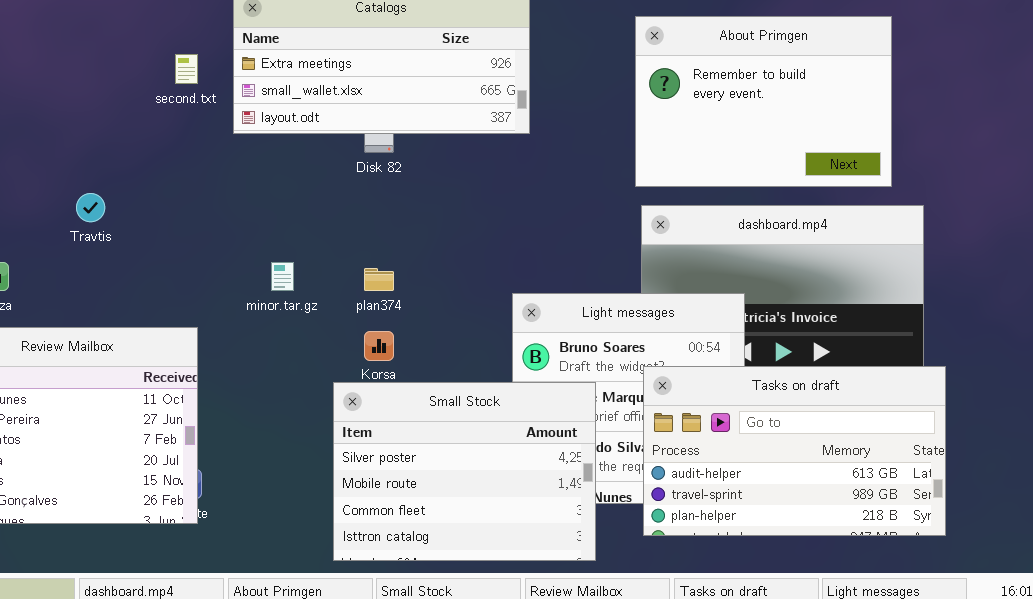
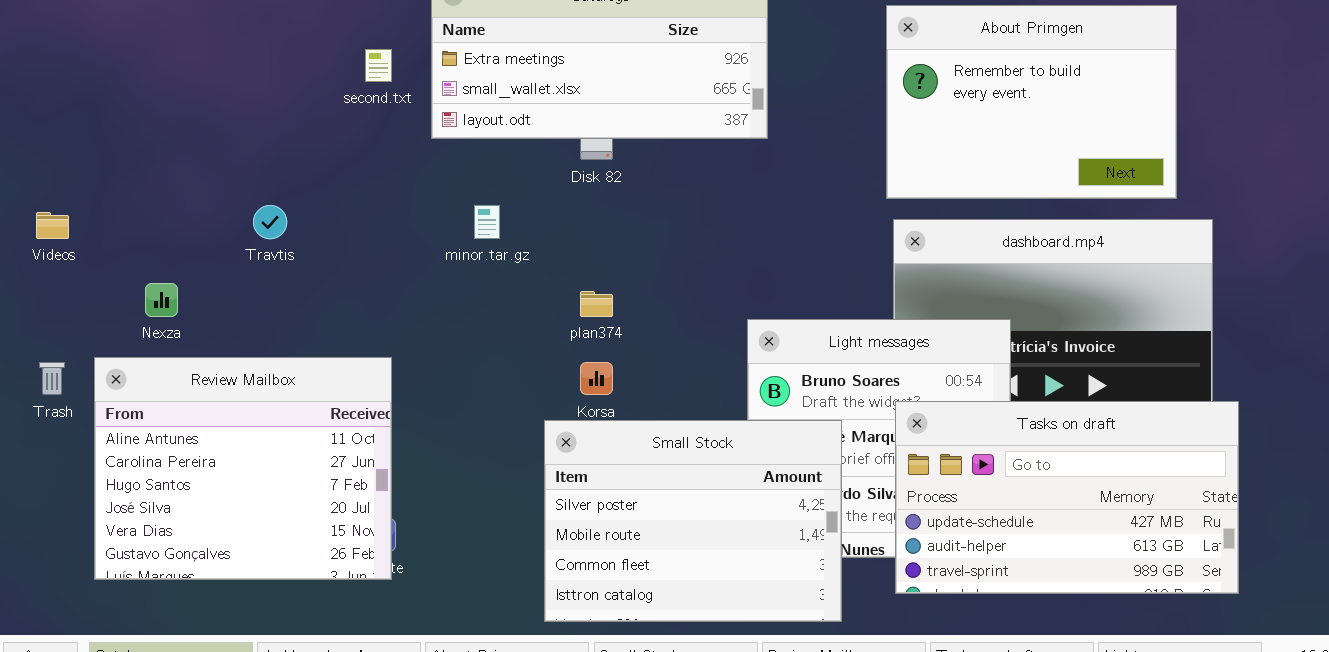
minor.tar.gz: [271,262,294,291] -> [474,205,500,239], moved
Tasks on draft: [643,366,946,536] -> [895,401,1239,594], scrolled up 1 row

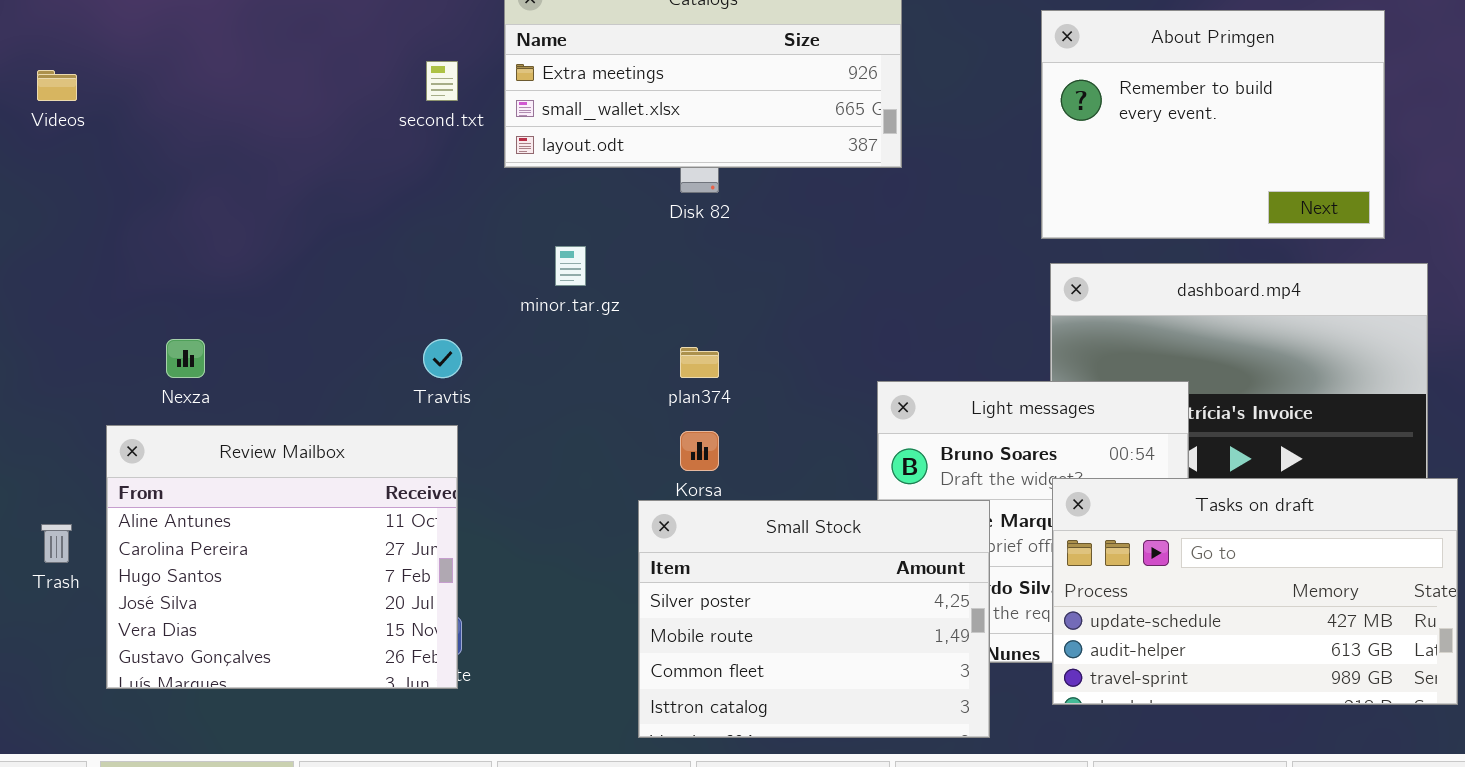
Travtis: [253,205,287,239] -> [423,339,462,378], moved
Videos: [36,212,69,239] -> [37,70,77,101], moved
Trash: [39,362,65,395] -> [41,524,72,563], moved

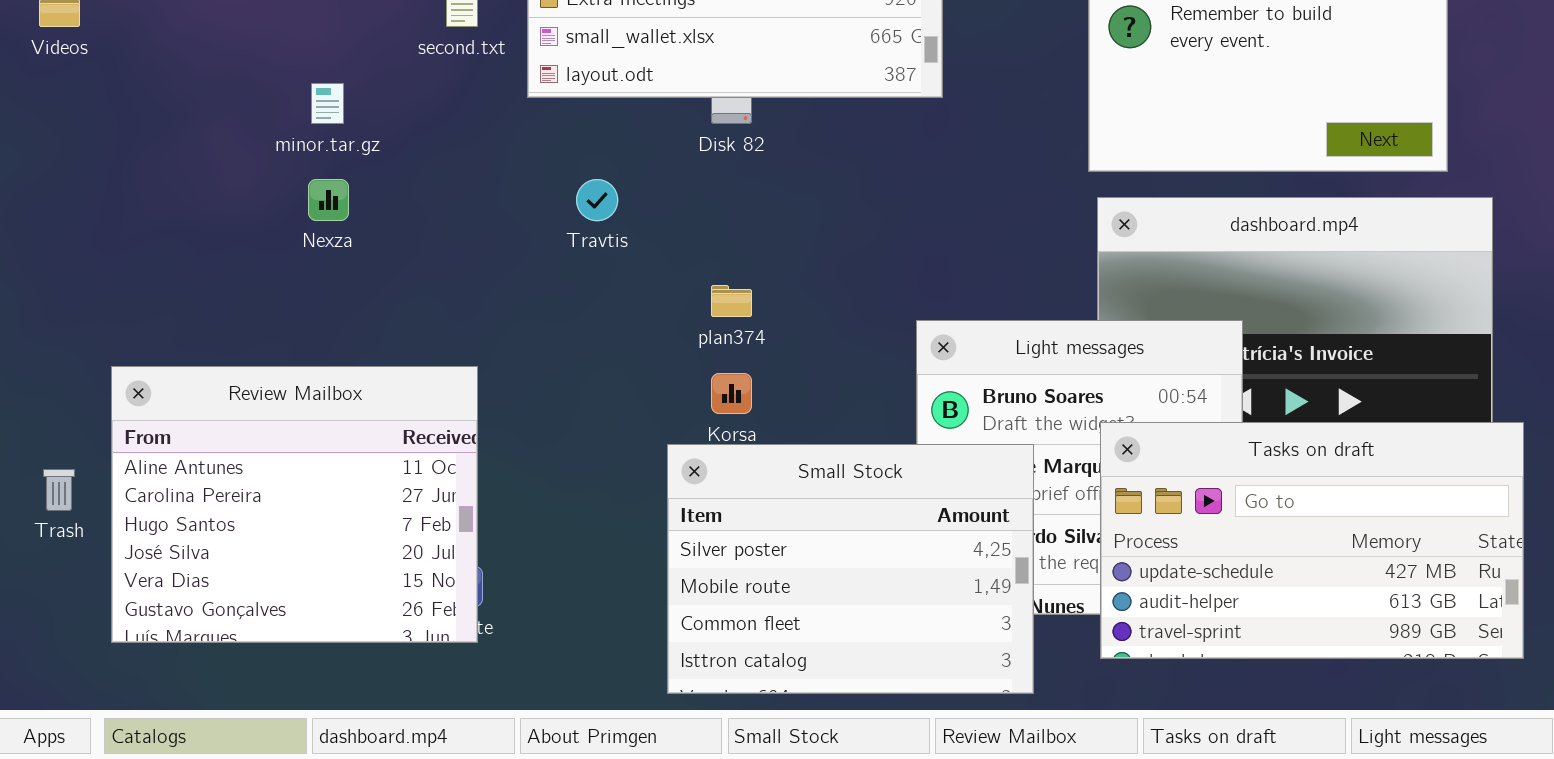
minor.tar.gz: [555,246,586,286] -> [311,83,344,124], moved
Nexza: [166,339,205,378] -> [308,179,349,221], moved
Travtis: [423,339,462,378] -> [576,179,618,221], moved

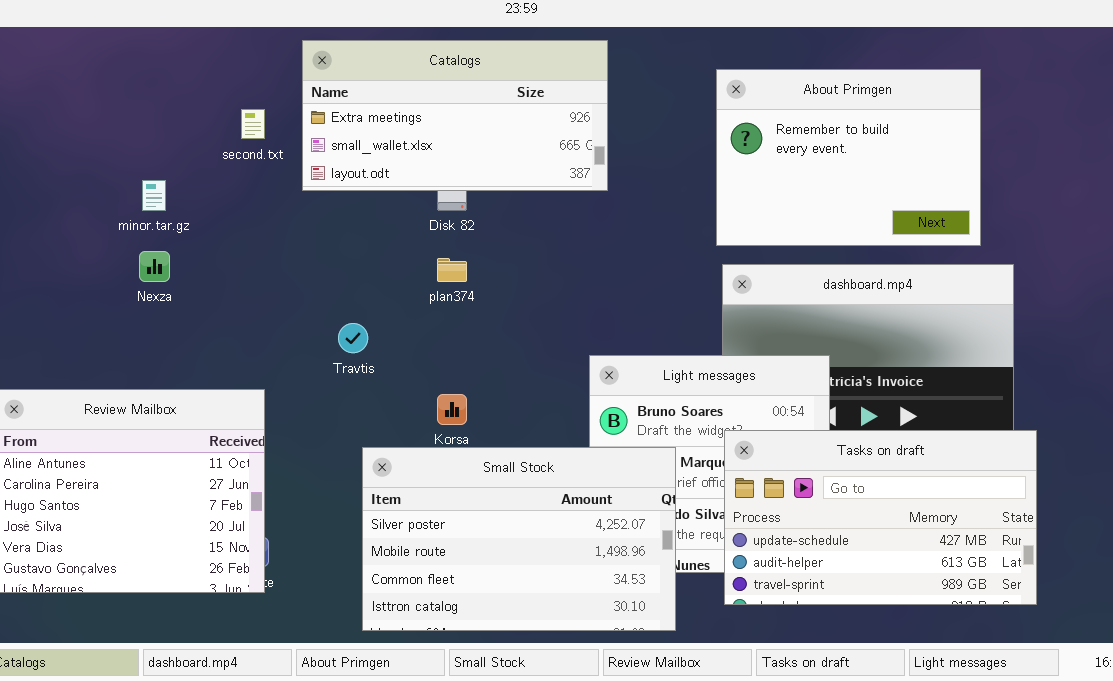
Travtis: [576,179,618,221] -> [338,323,368,353], moved
plan374: [711,285,752,317] -> [437,258,467,282], moved
Small Stock: [667,444,1034,694] -> [362,447,676,631], resized

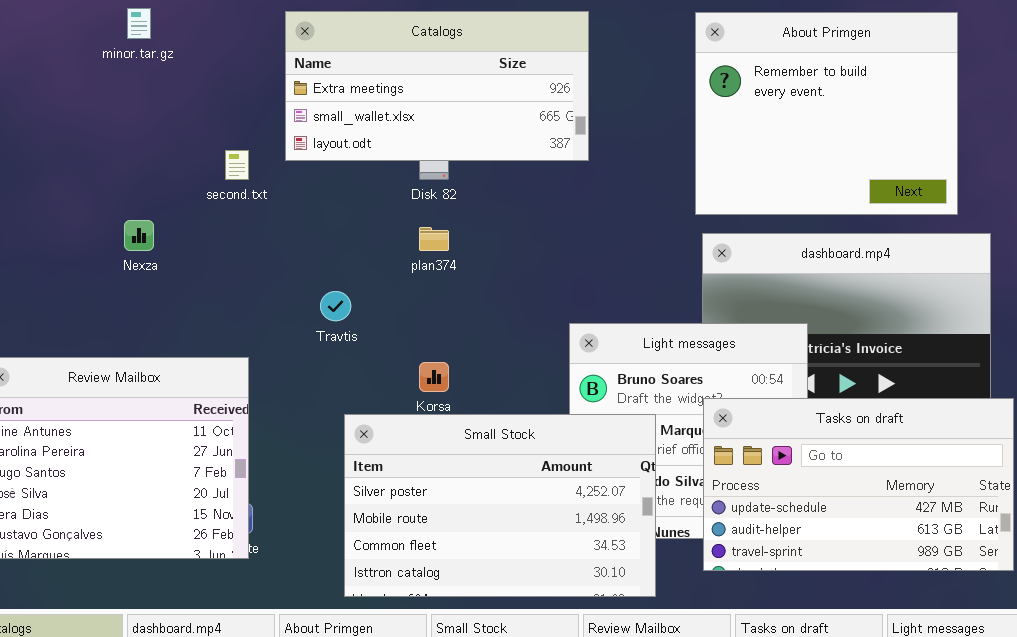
About Primgen: [716,69,981,246] -> [695,12,958,215], resized
second.txt: [241,109,265,139] -> [225,150,249,180], moved
minor.tar.gz: [142,180,166,211] -> [127,8,151,39], moved

